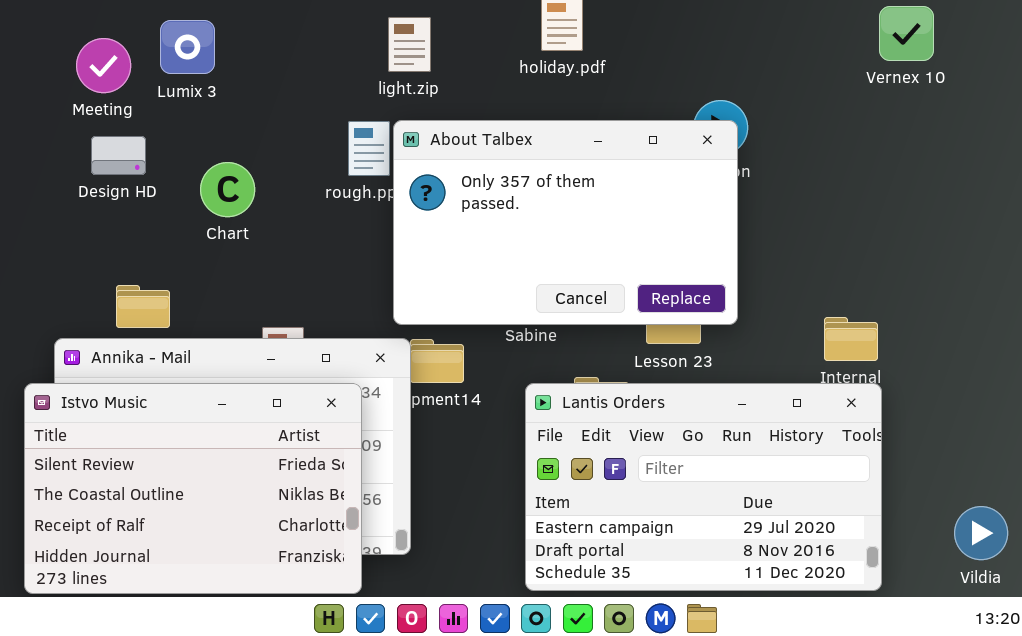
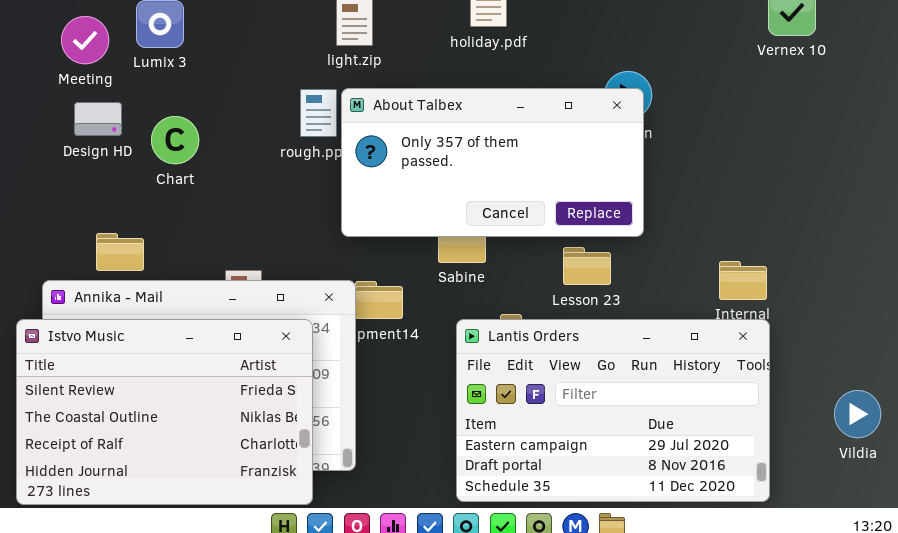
About Talbex: [393,120,738,325] -> [341,88,644,237], resized
Chart: [200,162,255,217] -> [151,116,199,164], moved
Vildia: [954,506,1008,560] -> [834,390,881,438], moved

